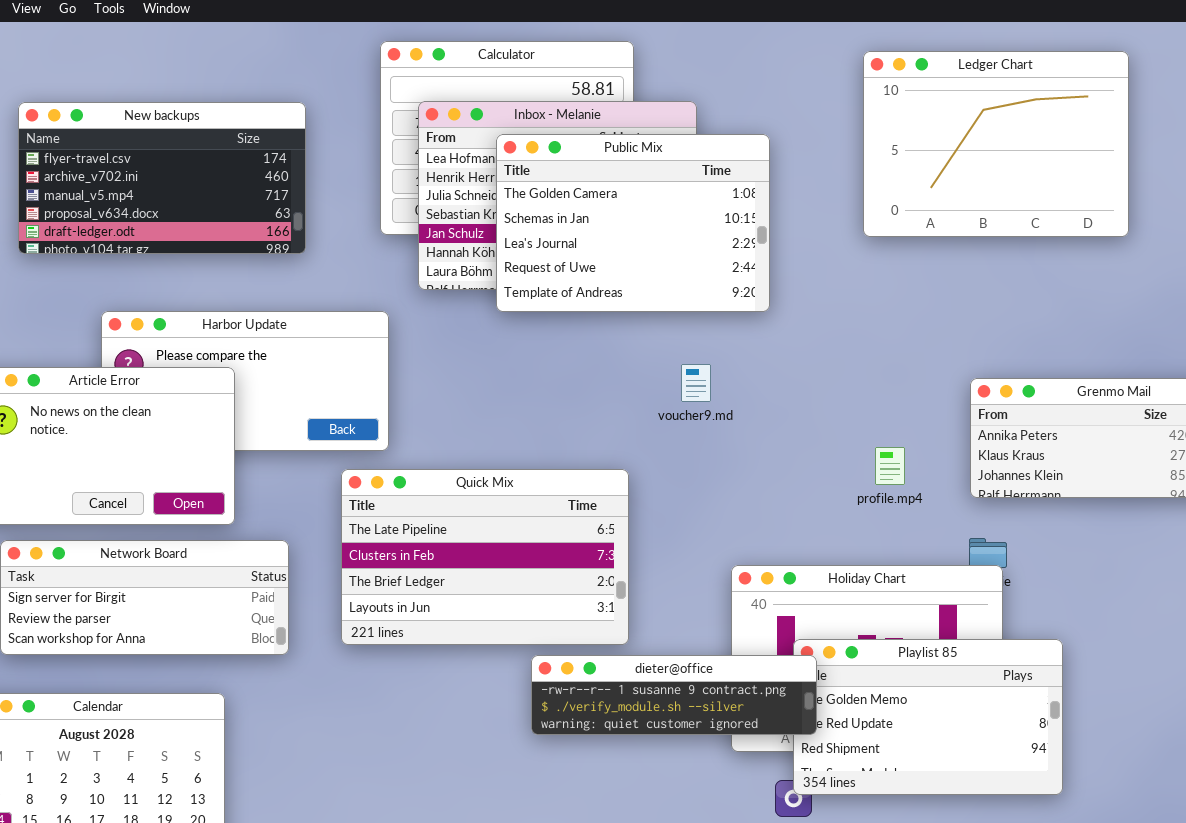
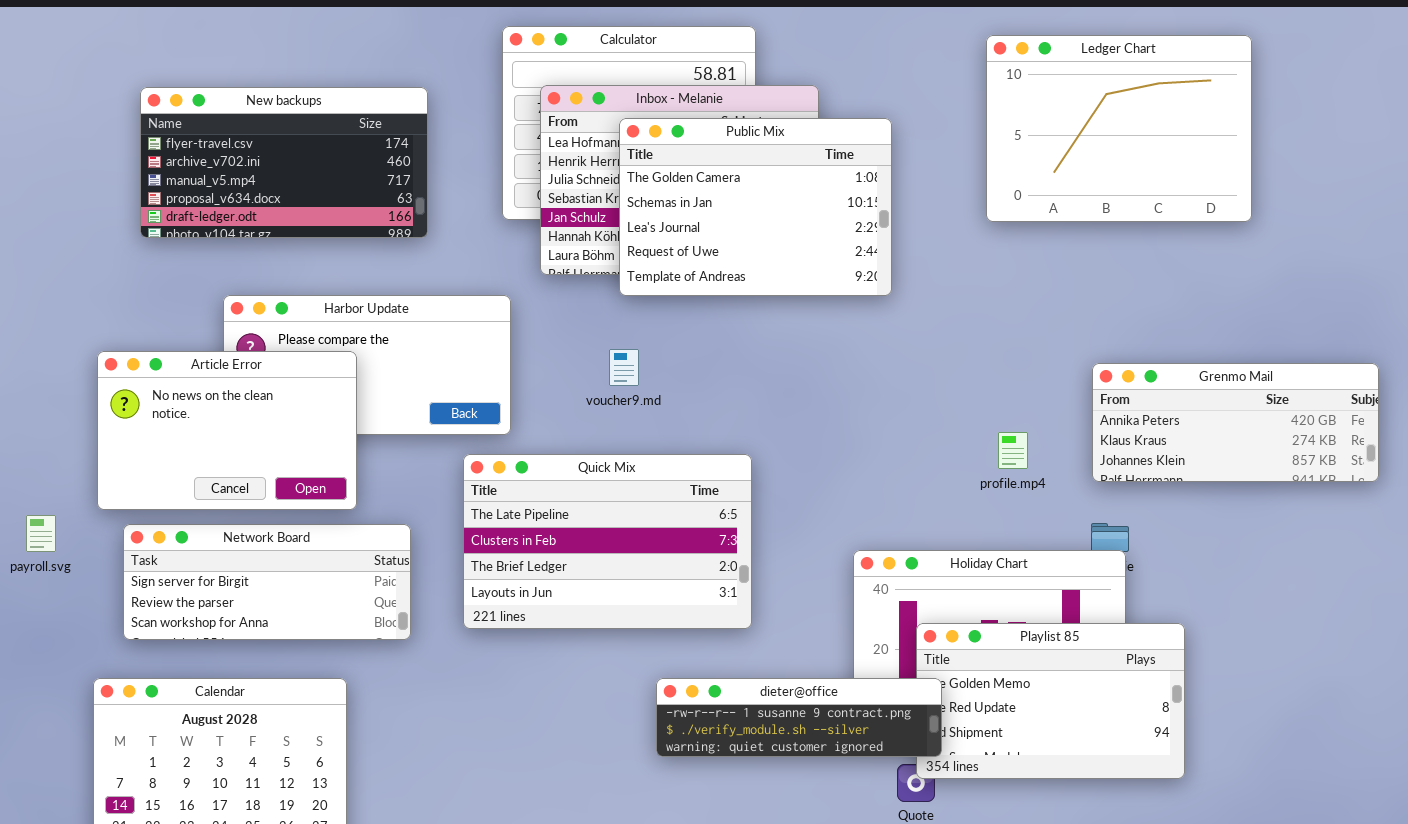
voucher9.md: [681,364,711,402] -> [609,349,639,386], moved
dieter@office: [531,655,817,735] -> [656,678,942,757], moved

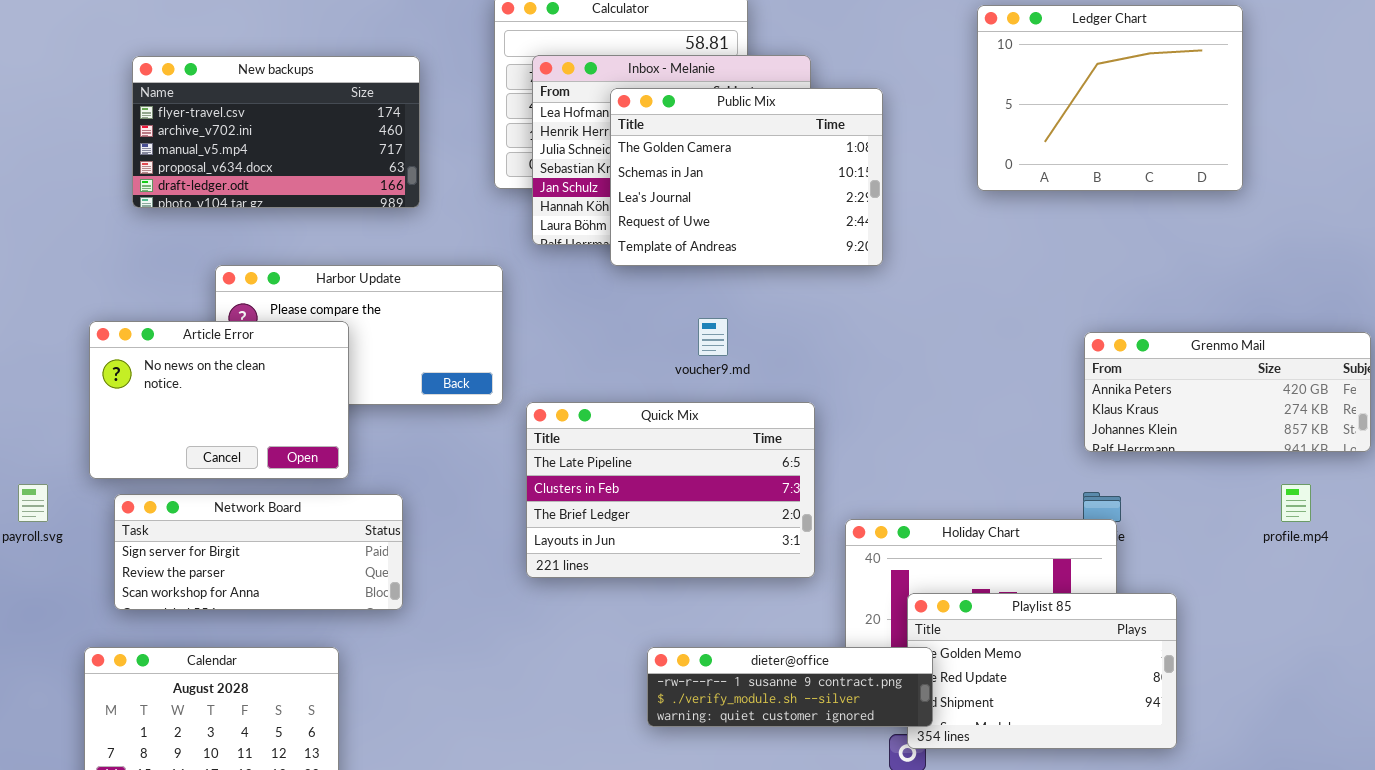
voucher9.md: [609,349,639,386] -> [698,318,728,356], moved
profile.mp4: [998,432,1028,469] -> [1281,484,1311,522], moved
Quick Mix: [463,454,752,629] -> [526,402,815,578], moved

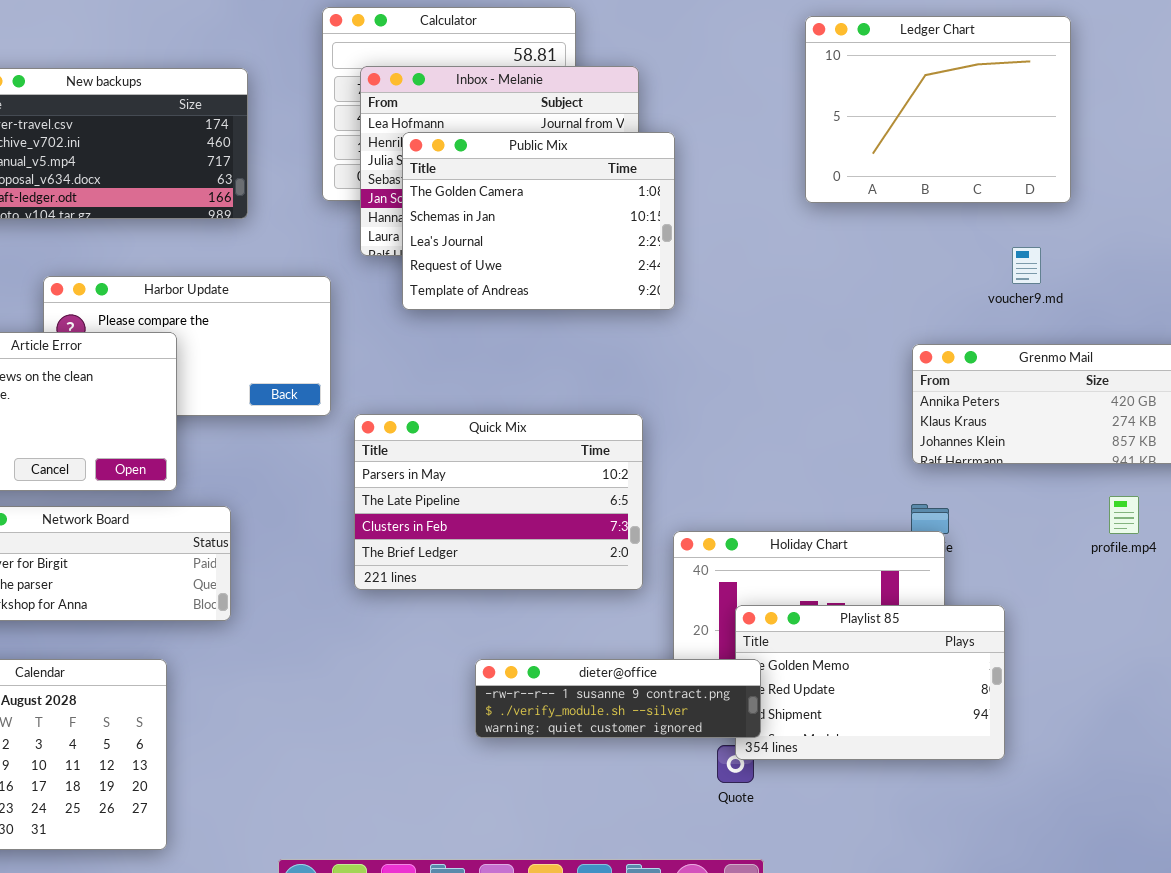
Public Mix: [610,88,883,266] -> [402,132,675,310], moved
voucher9.md: [698,318,728,356] -> [1012,247,1041,284], moved
Quick Mix: [526,402,815,578] -> [354,414,643,590], scrolled up 1 row

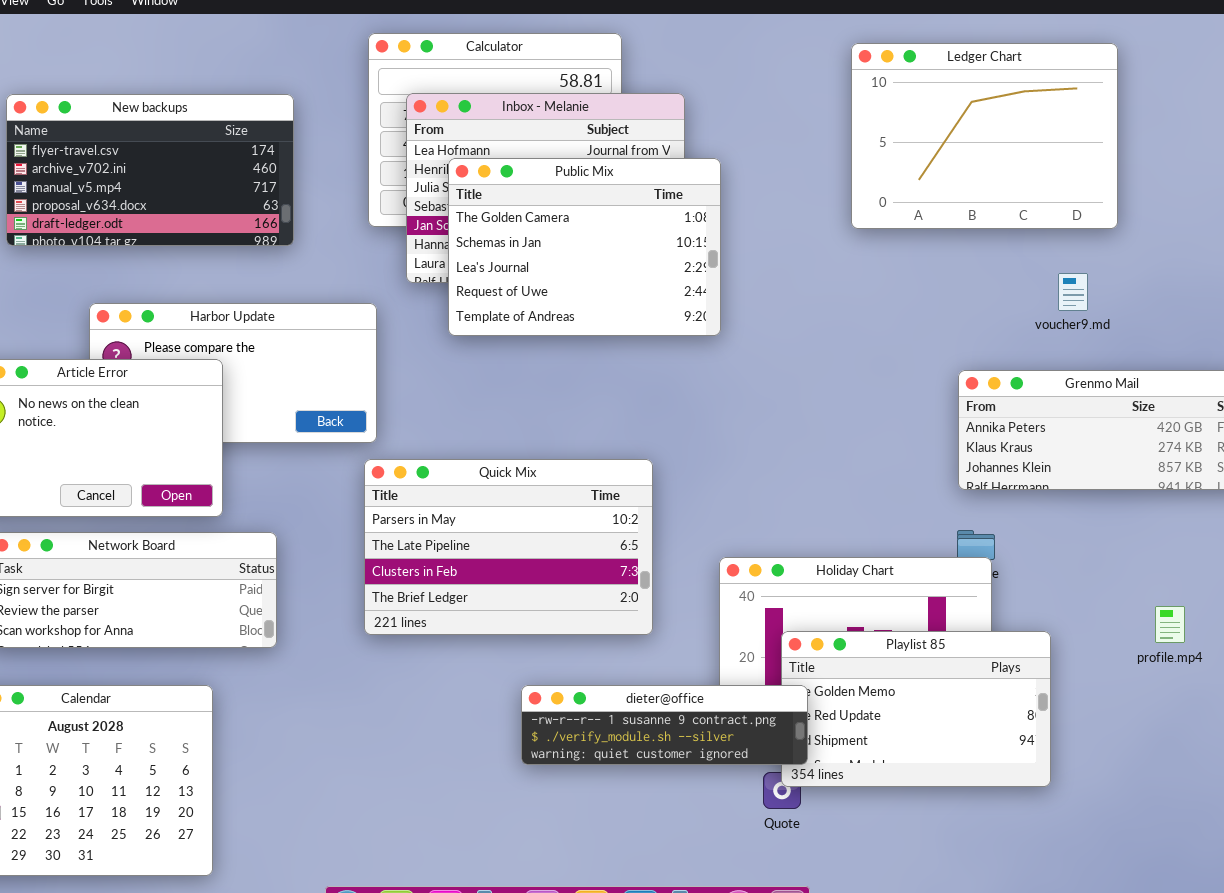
Quick Mix: [354,414,643,590] -> [364,459,653,635], moved
profile.mp4: [1109,496,1139,534] -> [1155,606,1185,643], moved

